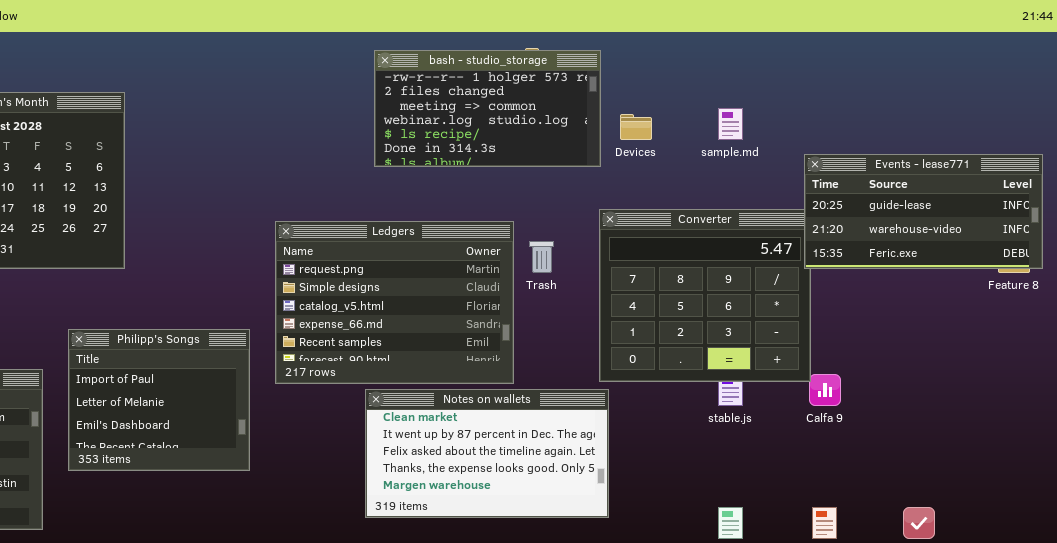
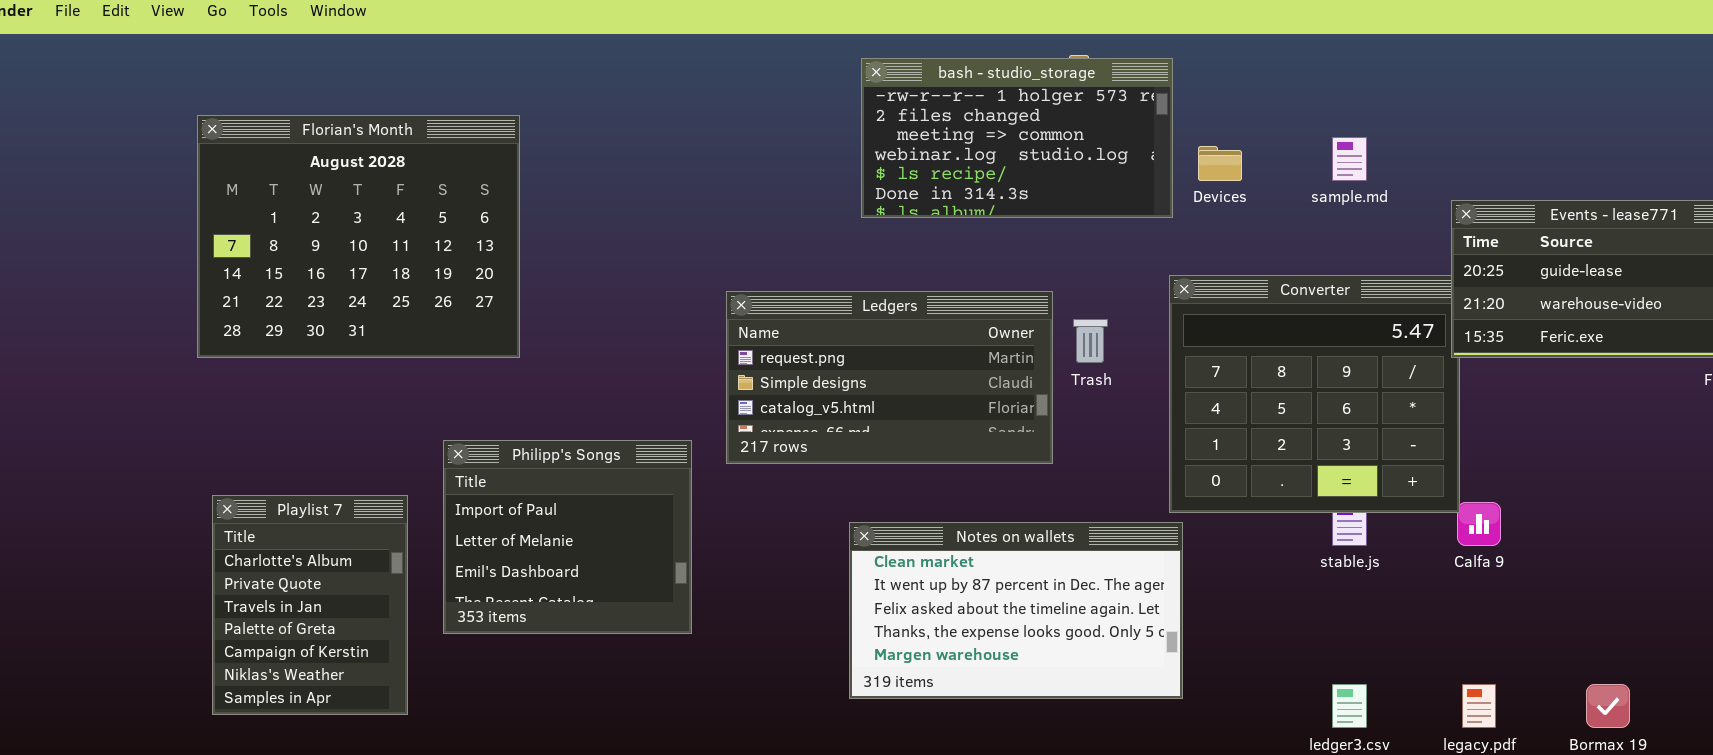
Ledgers: [275,221,514,384] -> [726,291,1053,464], resized

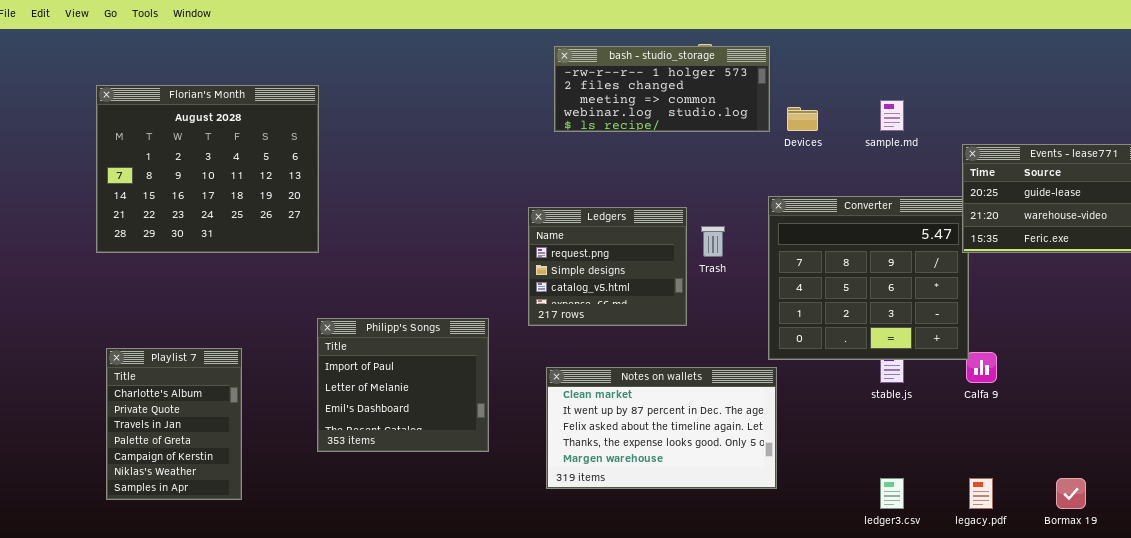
bash - studio_storage: [861,58,1173,218] -> [554,46,770,132], resized
Ledgers: [726,291,1053,464] -> [528,207,687,326], resized
Philipp's Songs: [443,440,692,634] -> [317,318,489,452], moved

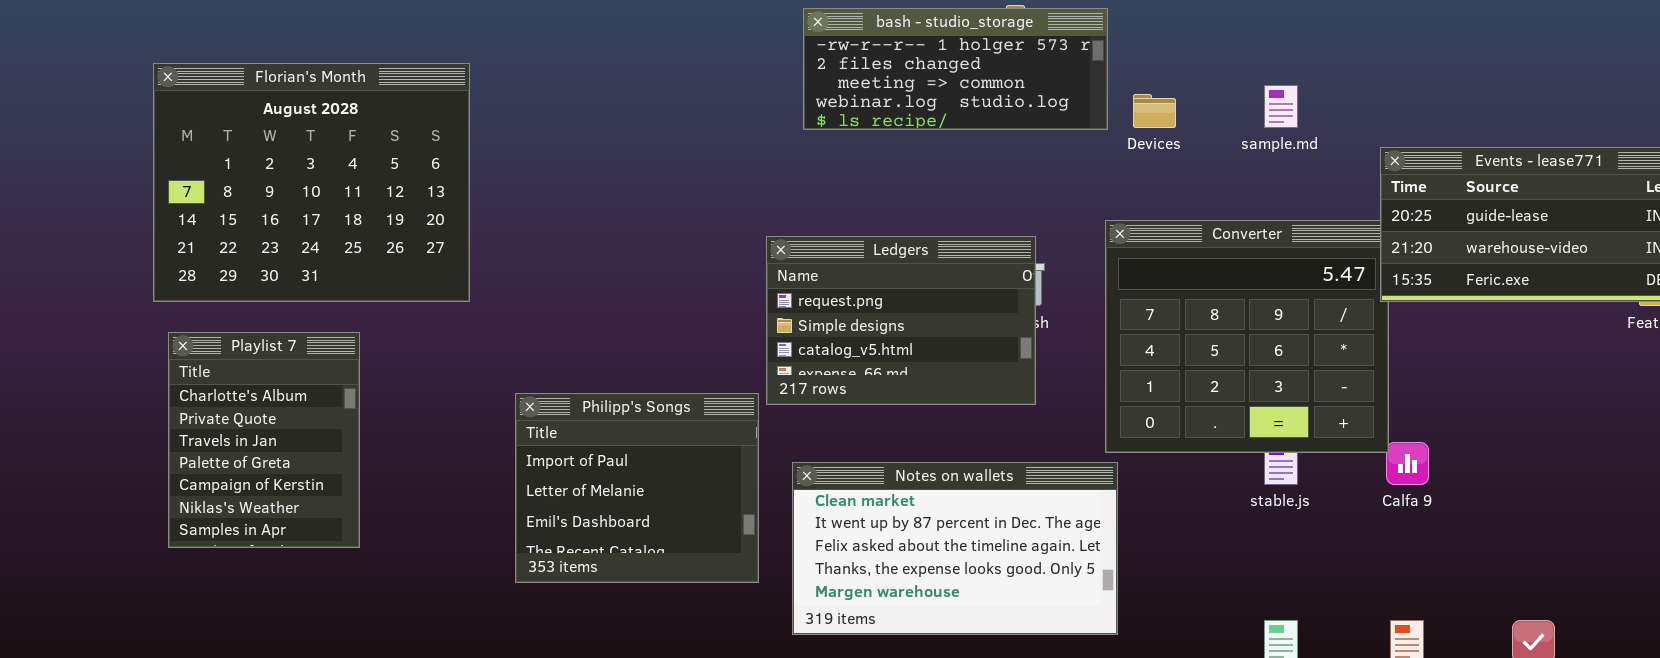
Ledgers: [528,207,687,326] -> [766,236,1036,405], resized
Philipp's Songs: [317,318,489,452] -> [515,393,759,583], moved
Playlist 7: [106,348,242,500] -> [168,332,360,548], moved

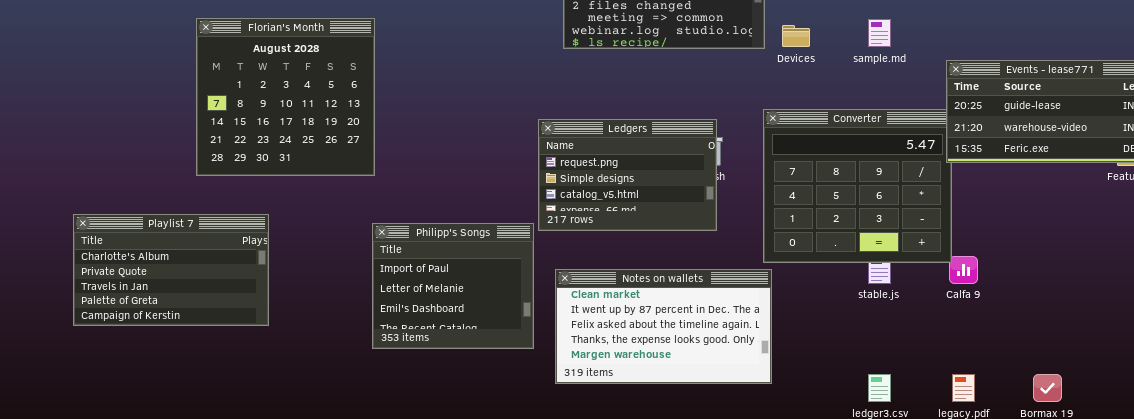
Florian's Month: [153,63,470,302] -> [196,18,375,176], moved, resized
Playlist 7: [168,332,360,548] -> [73,214,269,326], resized

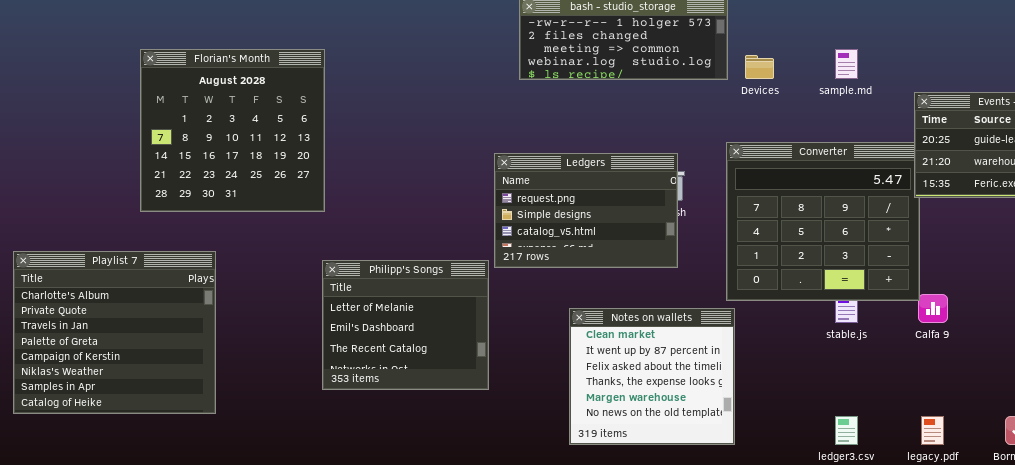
Playlist 7: [73,214,269,326] -> [13,251,216,414], resized
Philipp's Songs: [372,223,534,349] -> [322,260,489,390], scrolled down 1 row
Notes on wallets: [555,269,772,384] -> [569,308,735,445], resized

